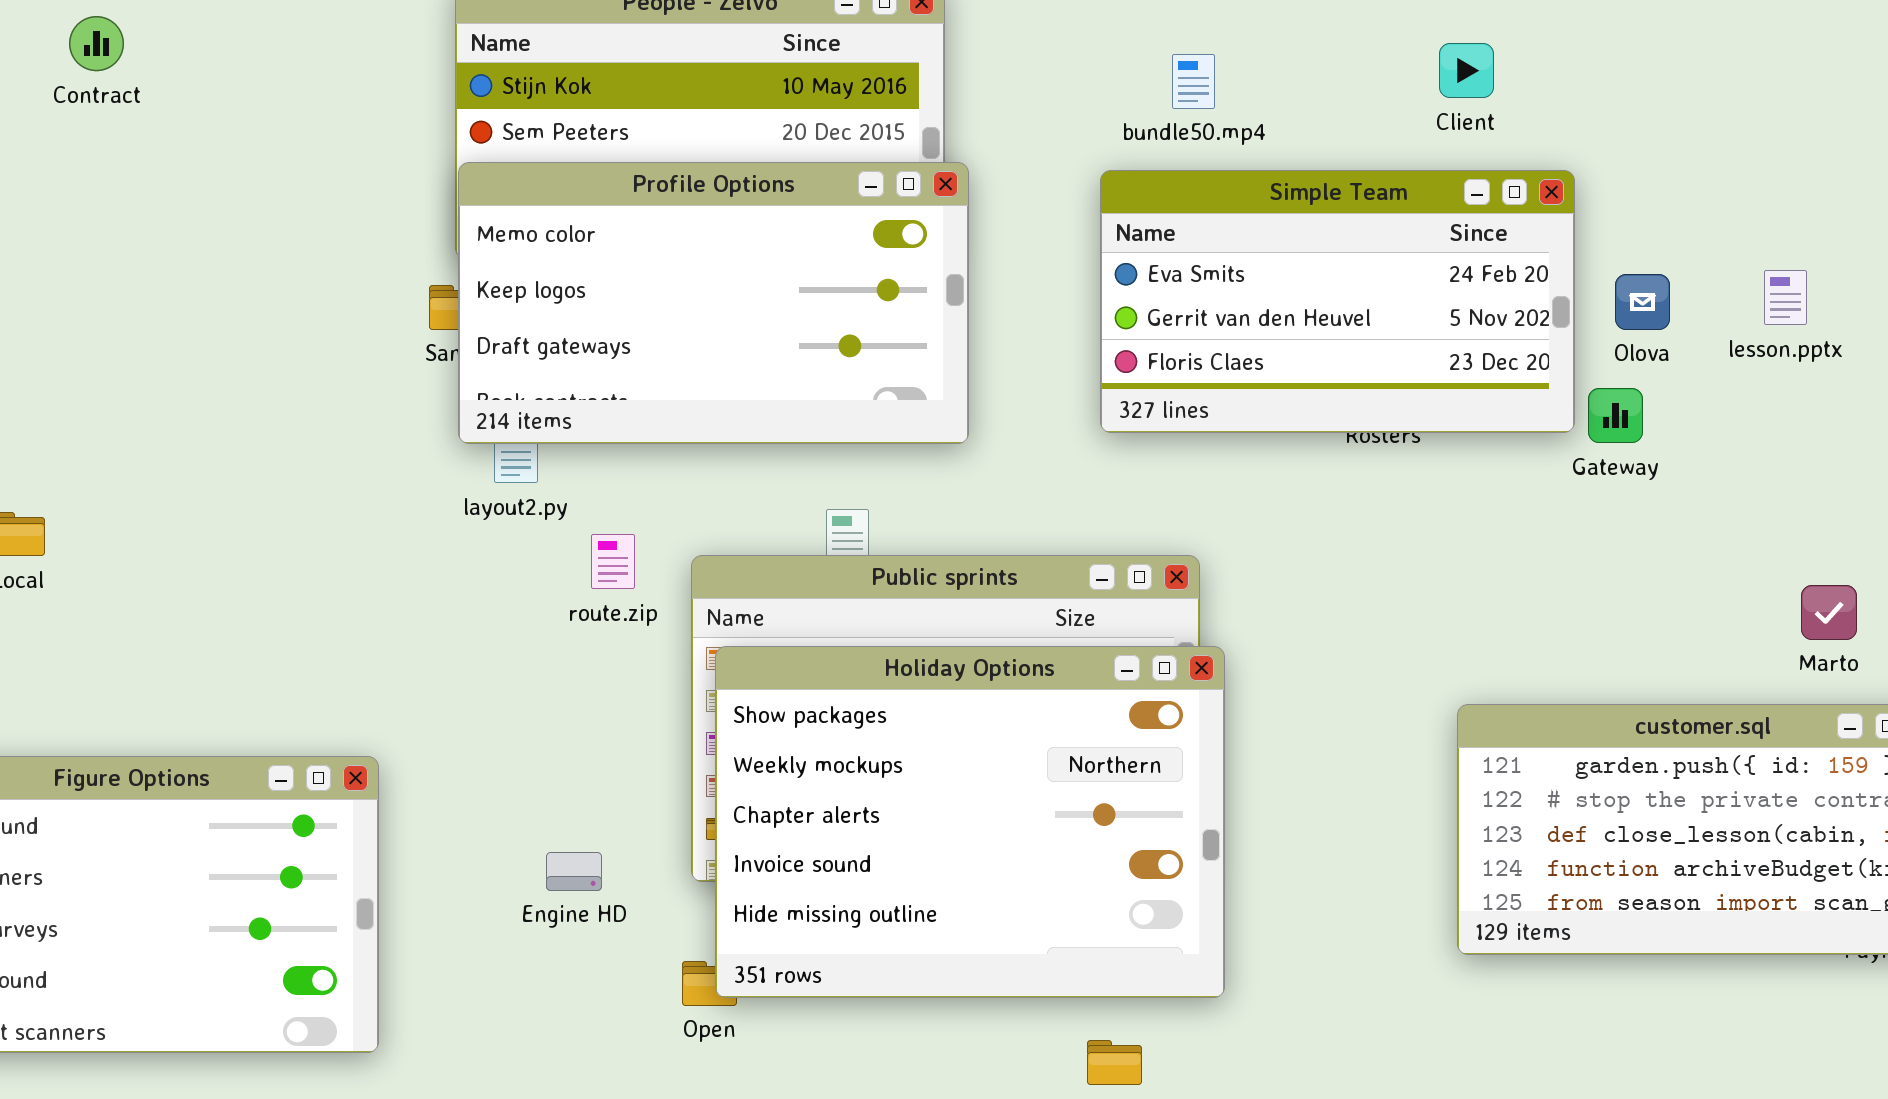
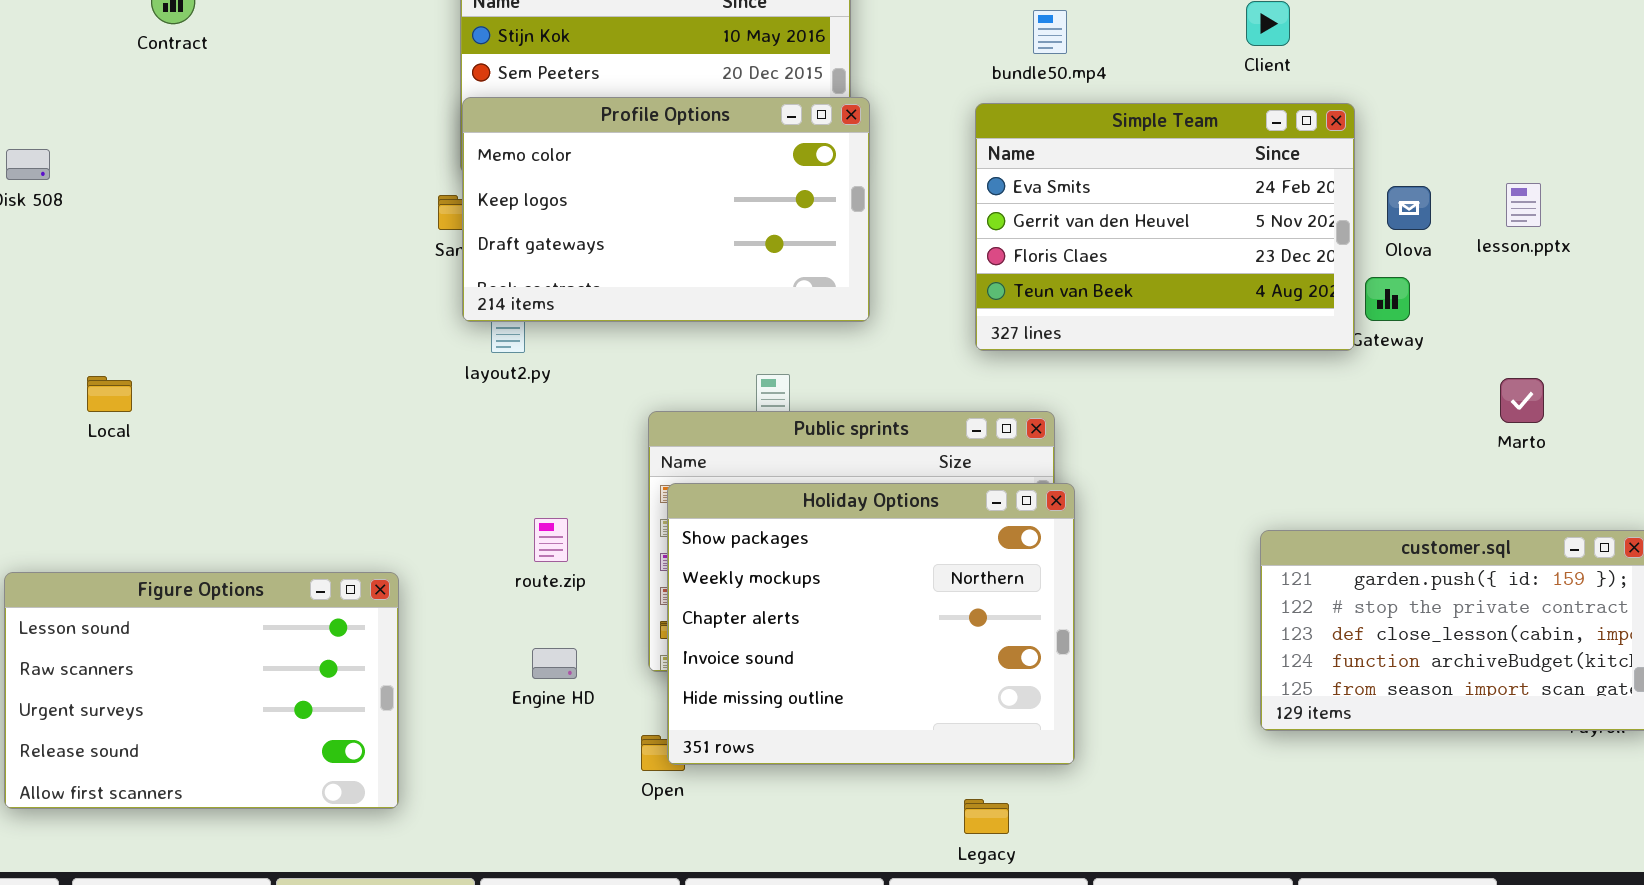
Simple Team: [1100,170,1575,433] -> [975,103,1355,351], resized
route.zip: [591,534,635,589] -> [534,518,568,562], moved
Marto: [1801,585,1857,640] -> [1500,378,1544,423], moved

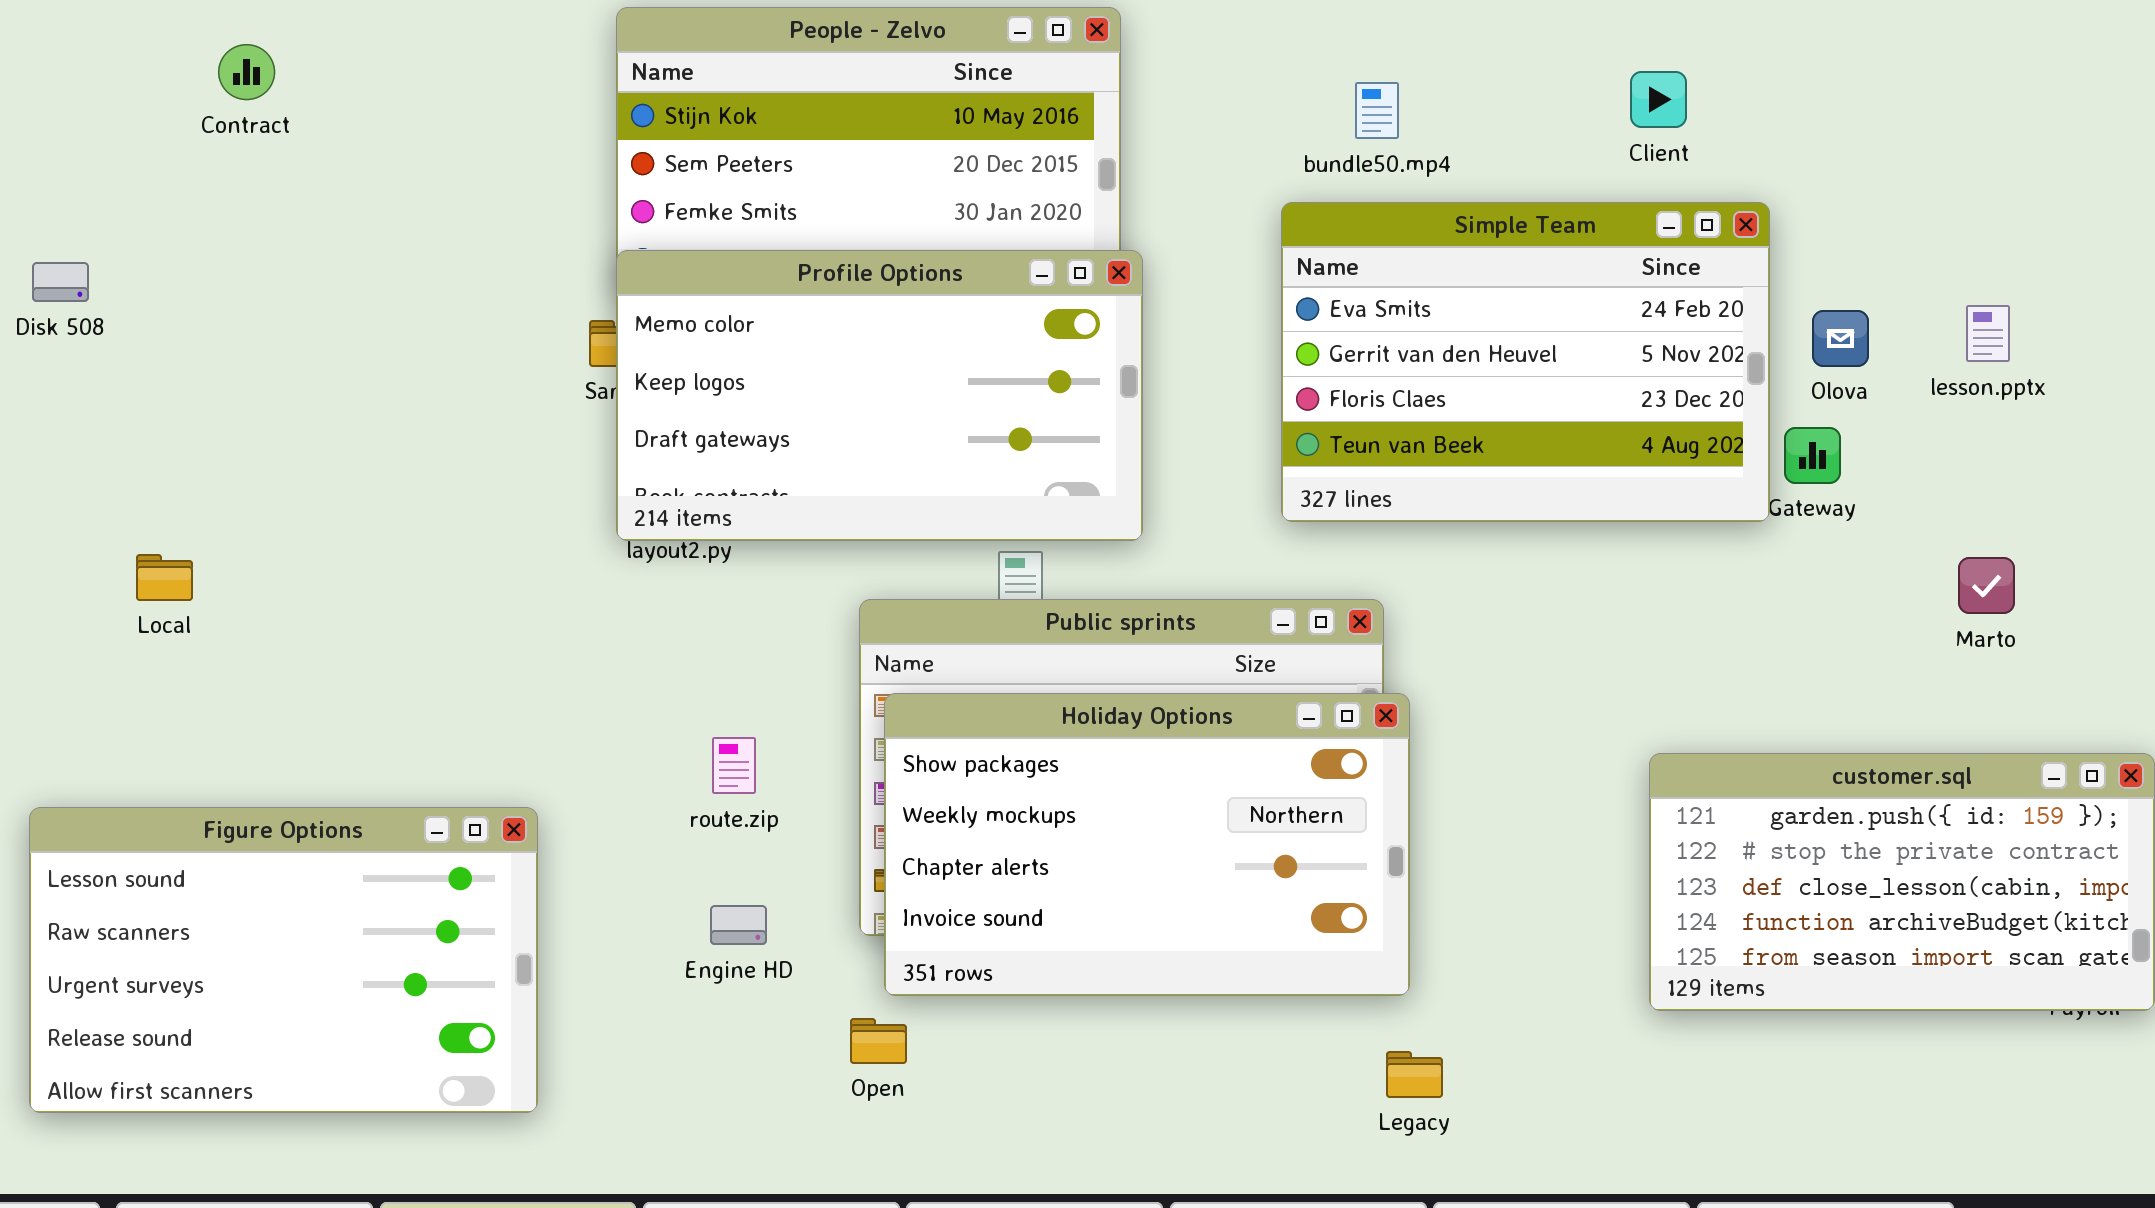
Profile Options: [462,97,870,322] -> [616,250,1143,541], moved
Holiday Options: [667,483,1075,765] -> [884,693,1410,996], resized
Legacy: [964,799,1009,834] -> [1386,1051,1443,1098], moved

